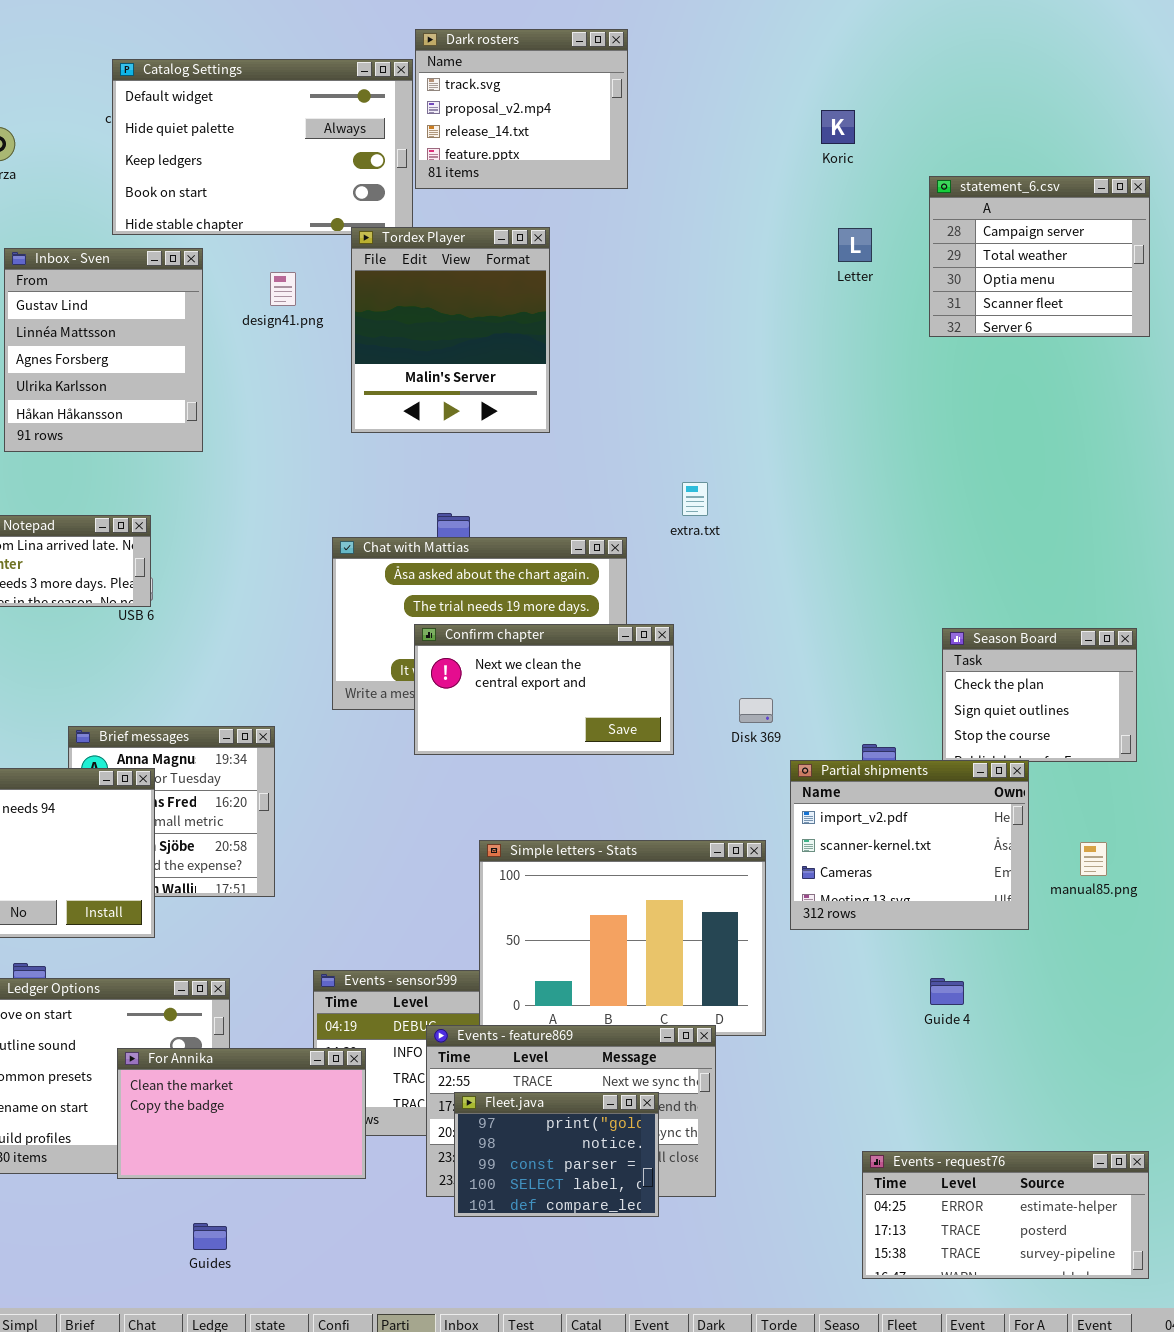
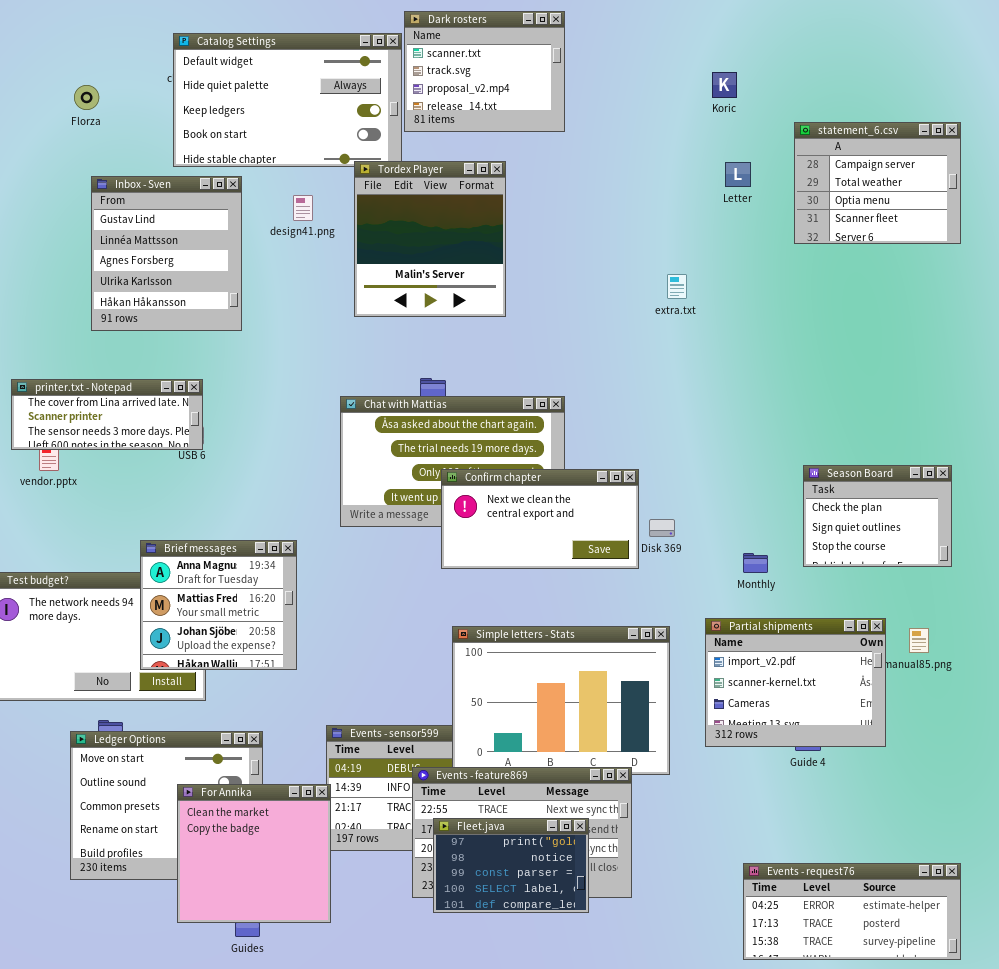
Dark rosters: [415,29,628,189] -> [404,11,565,132], scrolled up 1 row
extra.txt: [682,482,708,516] -> [667,274,687,299], moved
Confirm chapter: [414,624,674,755] -> [441,469,639,569], moved
Brief messages: [68,726,275,897] -> [140,540,297,670], raised
Partial shipments: [790,760,1029,930] -> [705,618,886,747], moved
For Annika: [117,1048,366,1179] -> [177,784,331,923], resized

